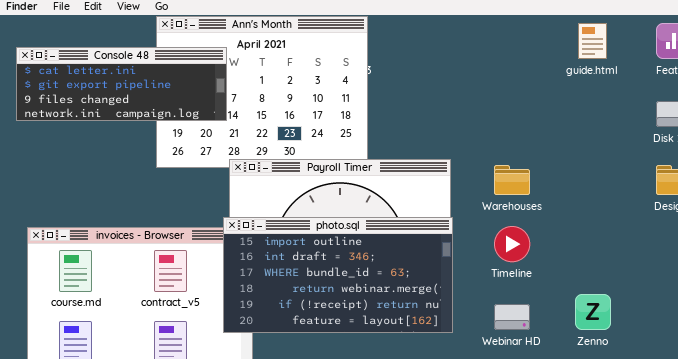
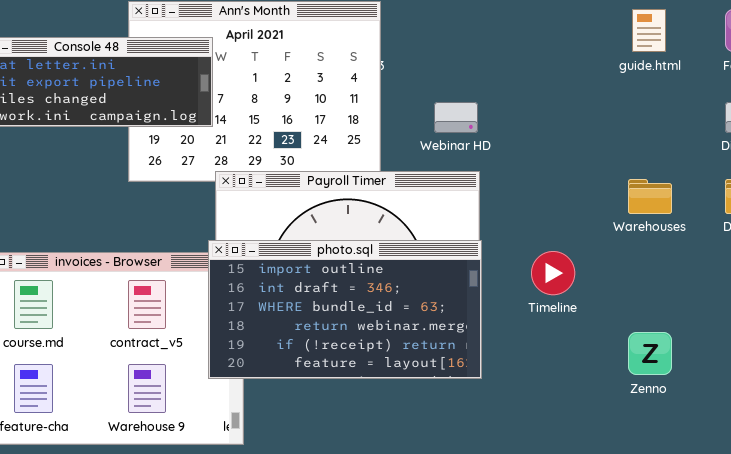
Warehouses: [494,165,530,195] -> [628,179,672,214], moved
Webinar HD: [494,304,530,330] -> [434,102,478,133], moved

